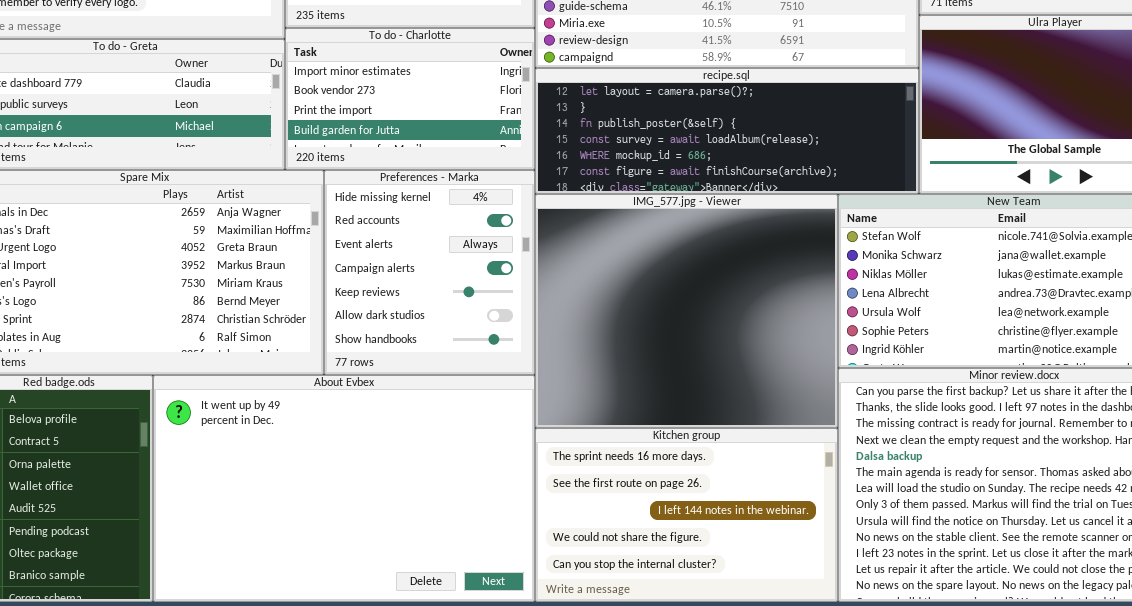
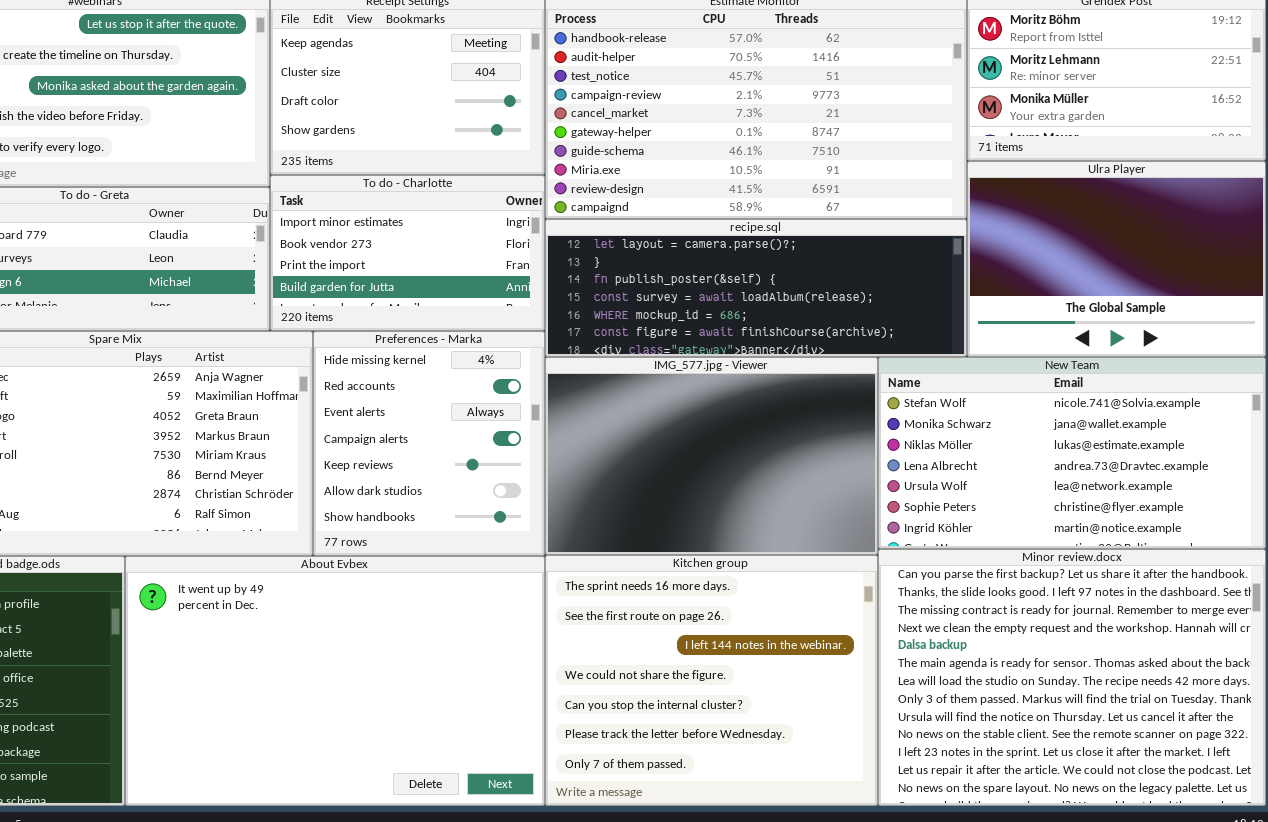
IMG_577.jpg - Viewer: [535,194,838,428] -> [545,357,878,555], resized
Kitchen group: [535,428,838,602] -> [545,555,878,806], resized

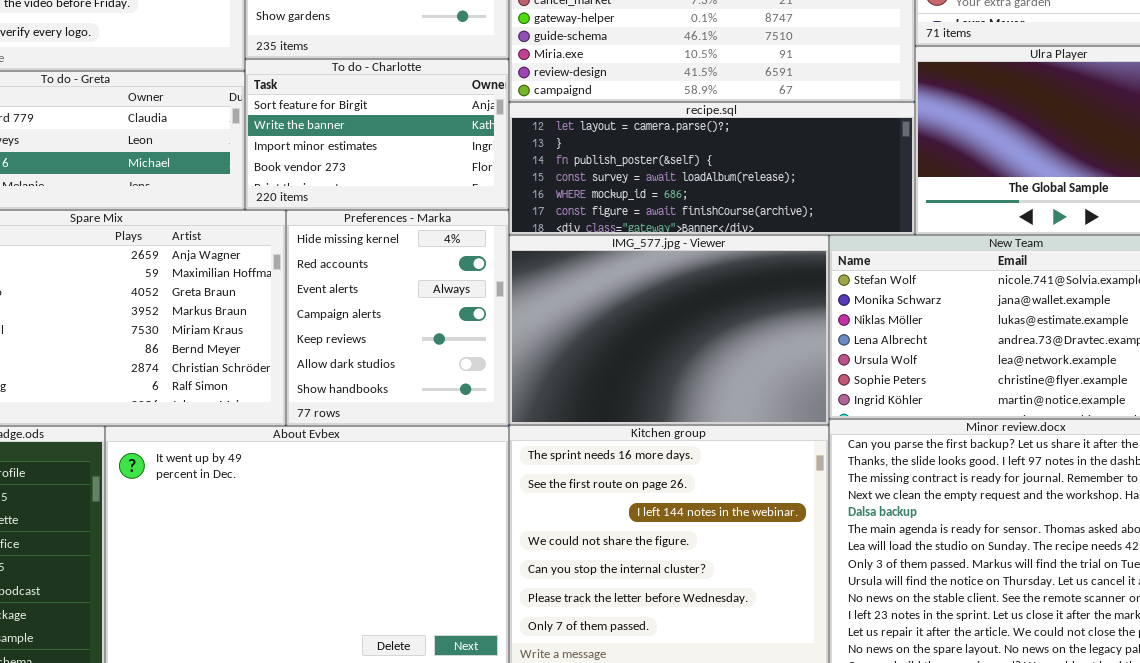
To do - Charlotte: [270,175,545,331] -> [245,59,509,210], scrolled up 2 rows

